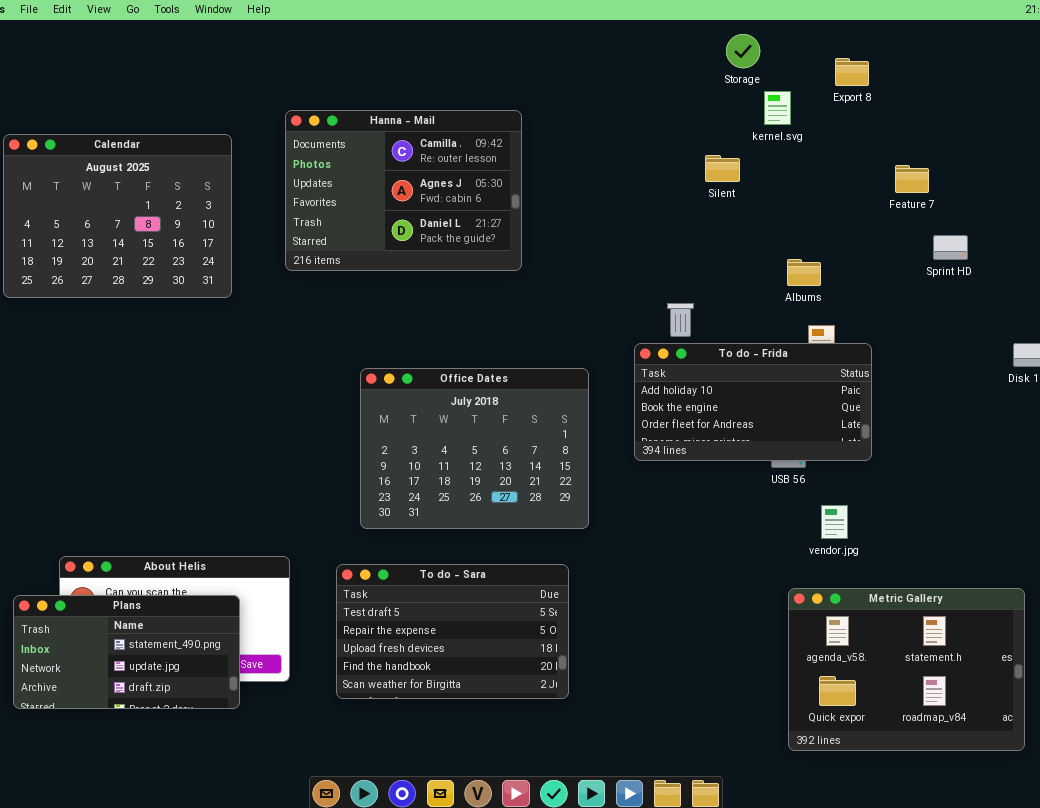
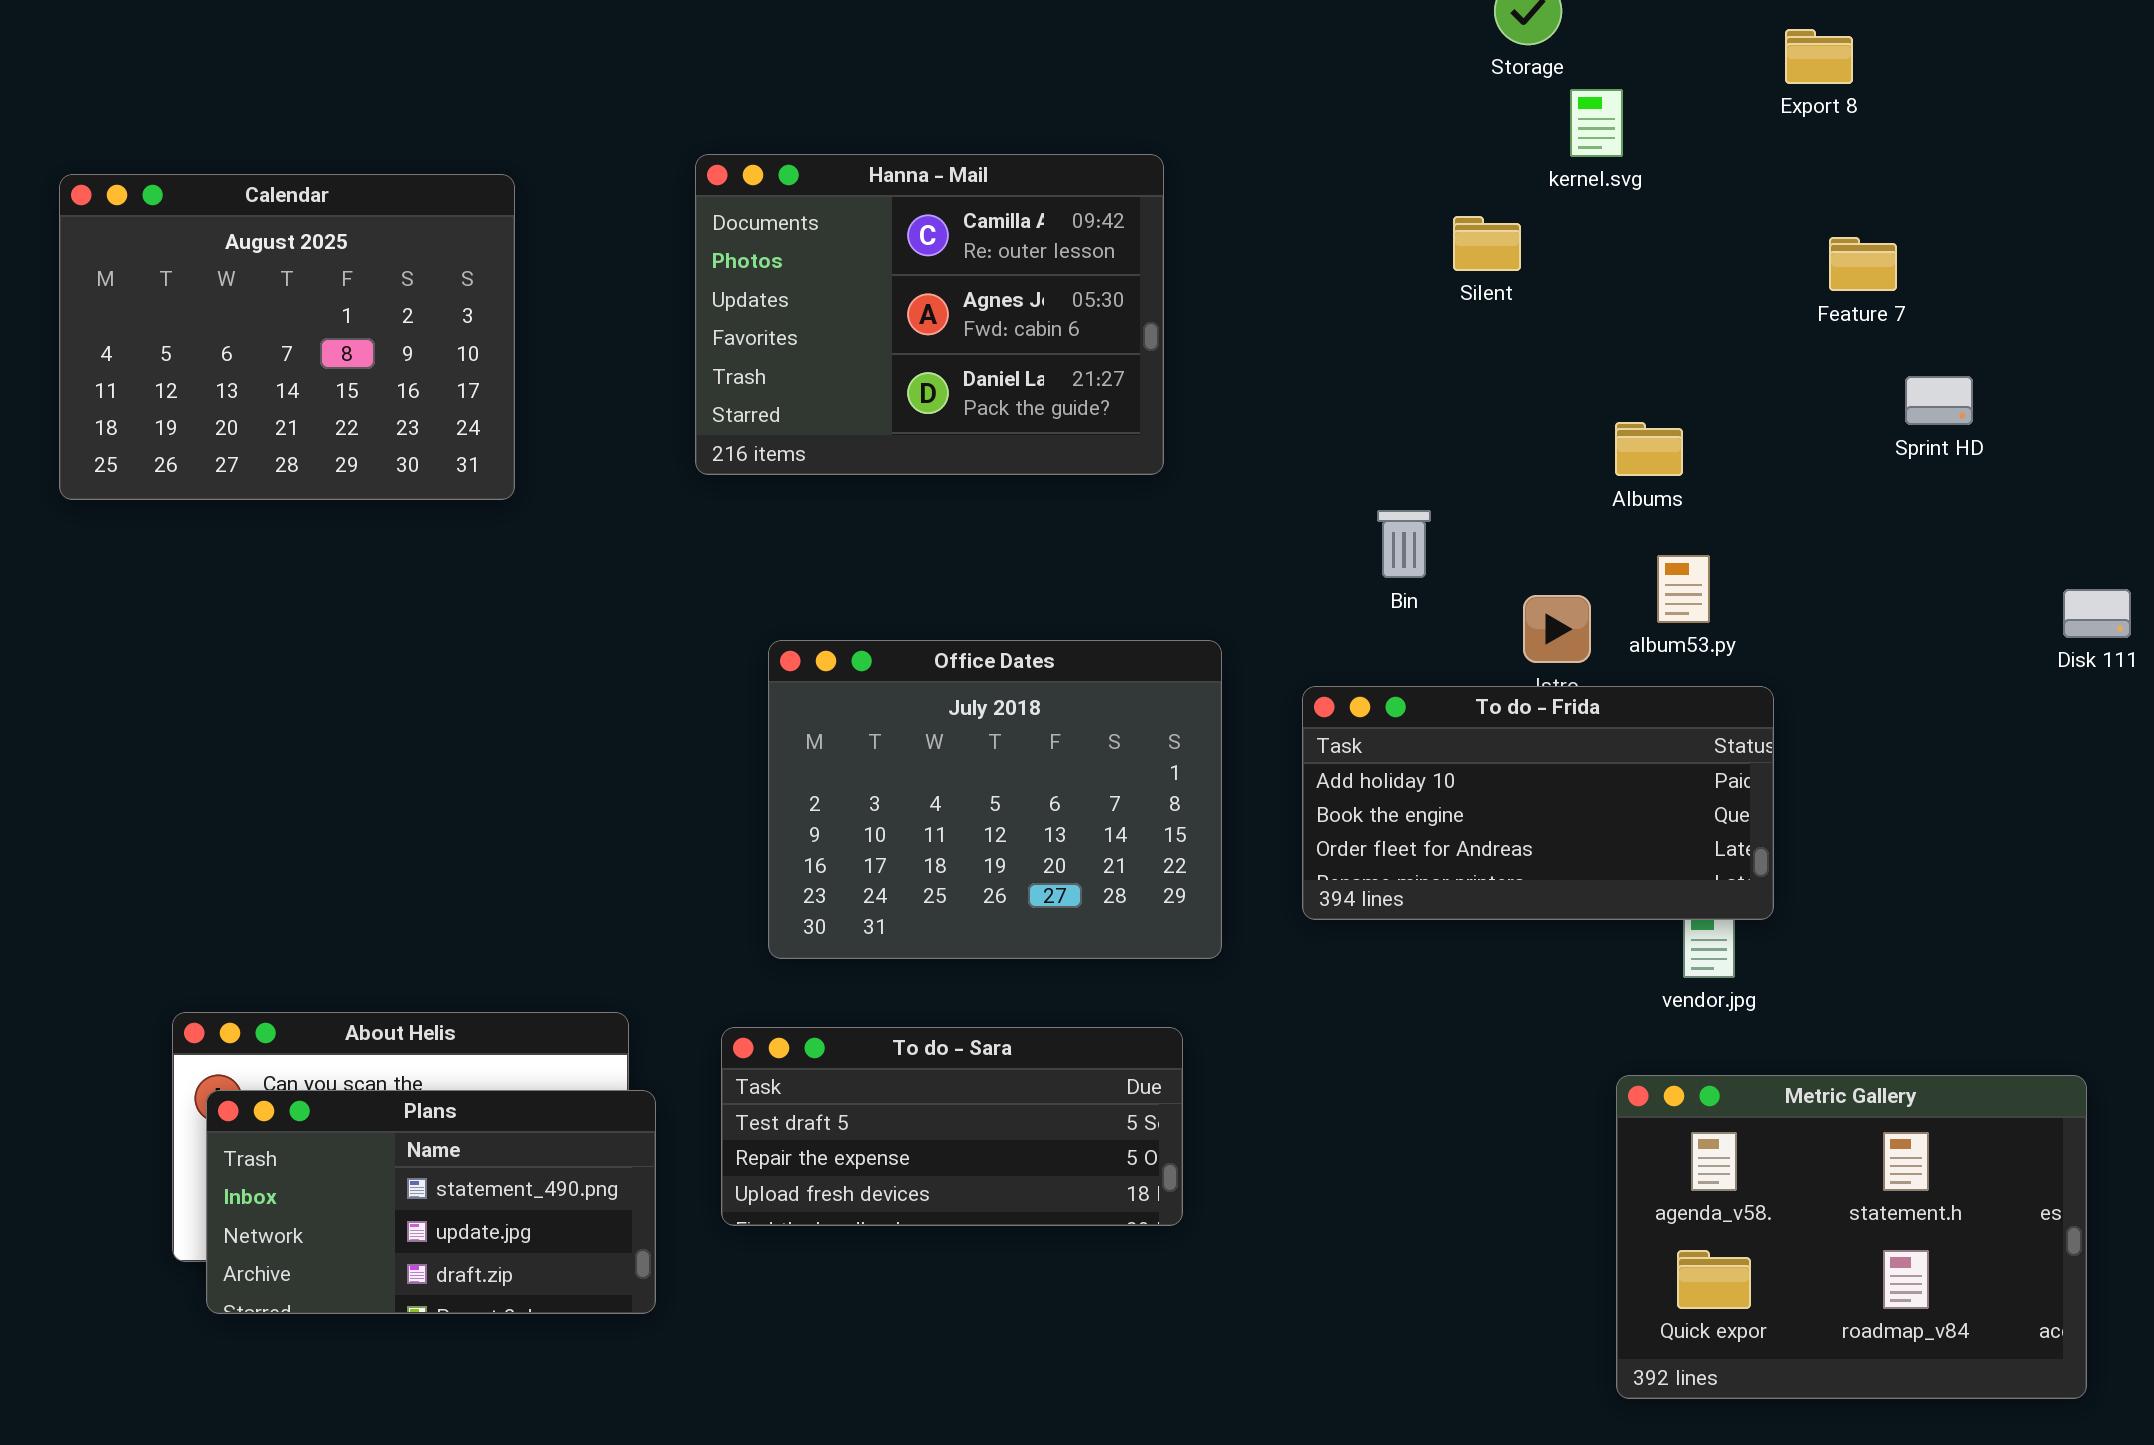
Export 8: [835,58,869,86] -> [1785,29,1853,84], moved
Hanna - Mail: [285,110,522,271] -> [695,154,1164,475], moved
To do - Frida: [634,343,872,461] -> [1302,686,1774,920], moved
To do - Sara: [336,564,569,699] -> [721,1027,1183,1226], resized
Plans: [13,595,240,709] -> [206,1090,656,1314], moved

